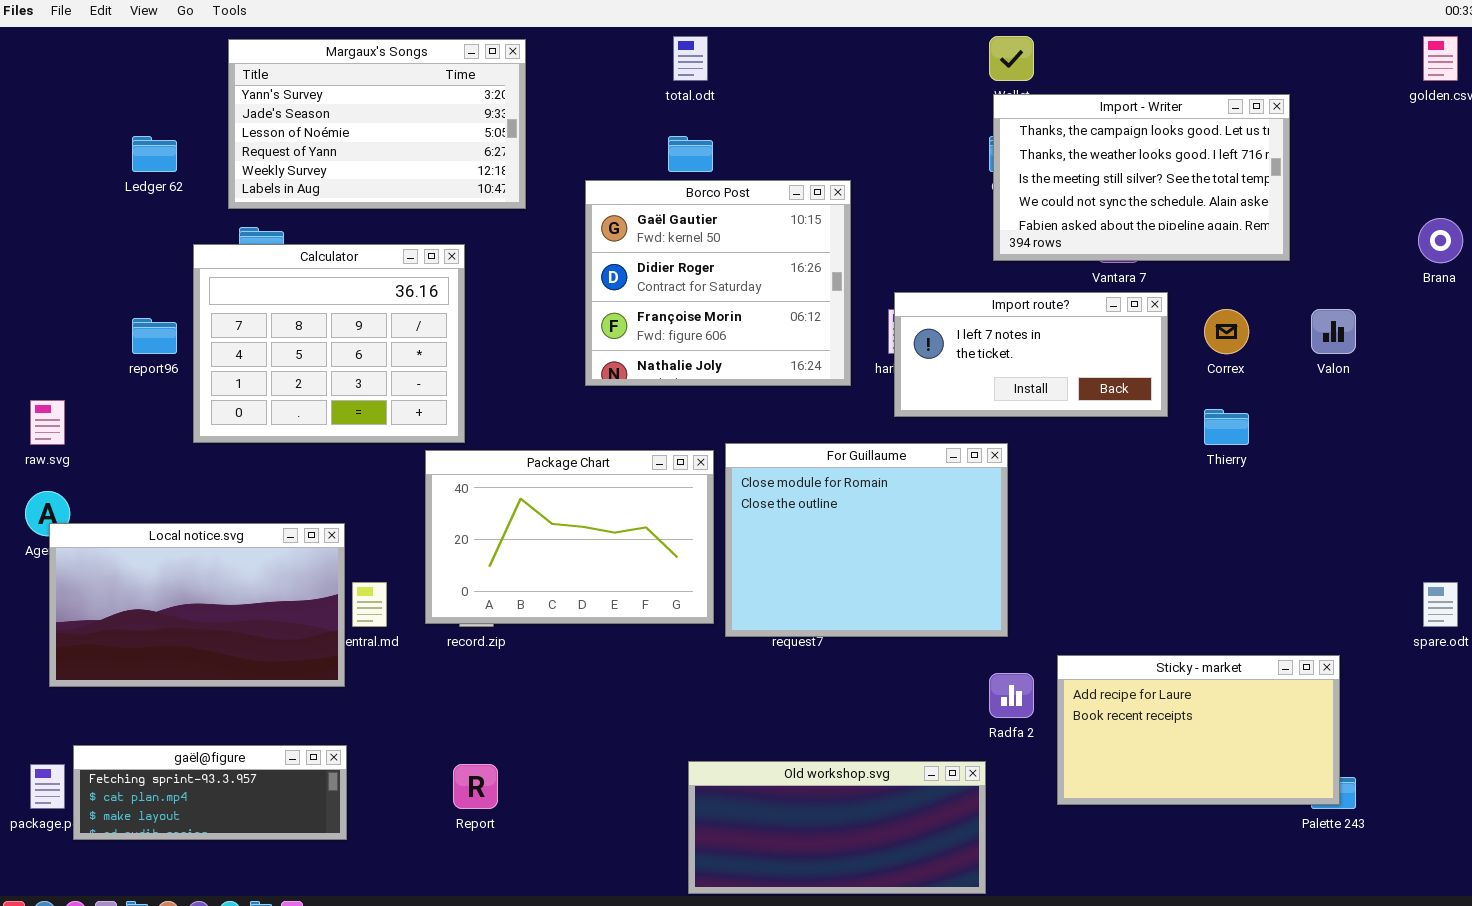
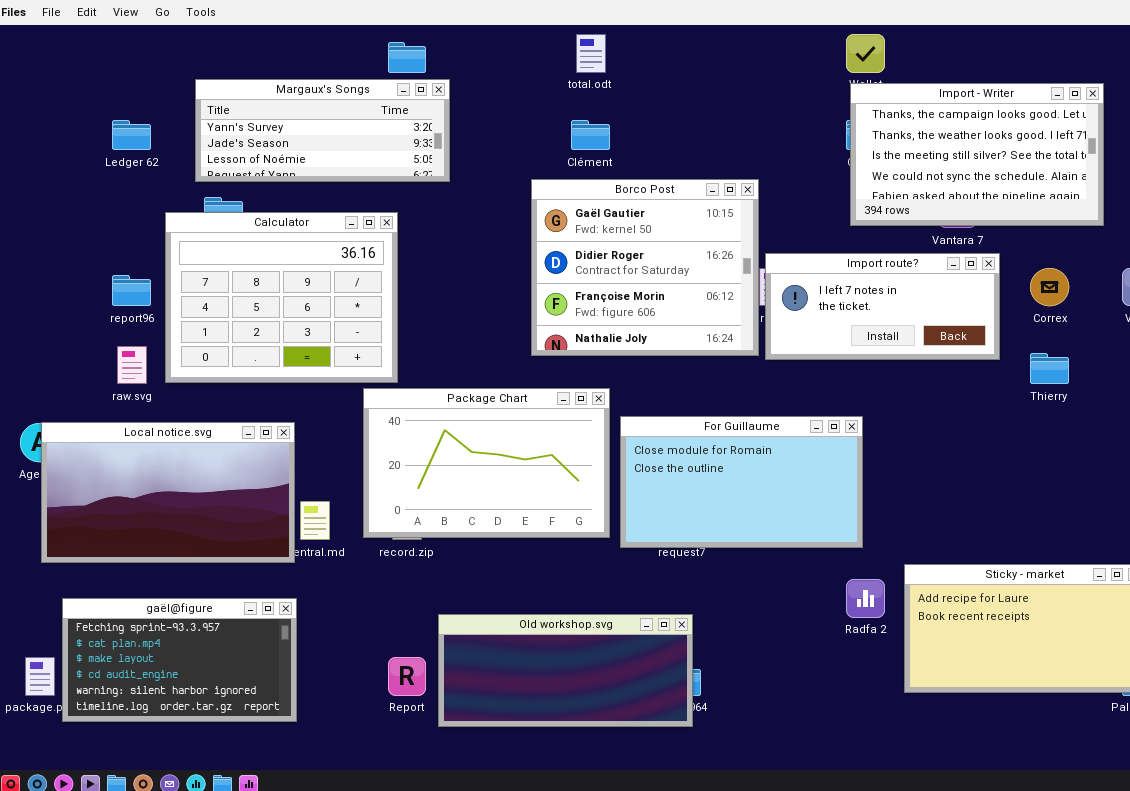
Margaux's Songs: [228,39,526,209] -> [195,79,450,182], resized
Borco Post: [585,180,851,386] -> [531,179,759,356], moved
raw.svg: [30,400,65,445] -> [117,346,147,384], moved
For Guillaume: [725,443,1008,637] -> [620,416,863,548], resized
Local notice.svg: [49,523,345,687] -> [41,422,295,563], moved
gaël@figure: [73,745,347,840] -> [62,598,297,722], resized
Old workshop.svg: [688,761,986,894] -> [438,614,693,727], moved

